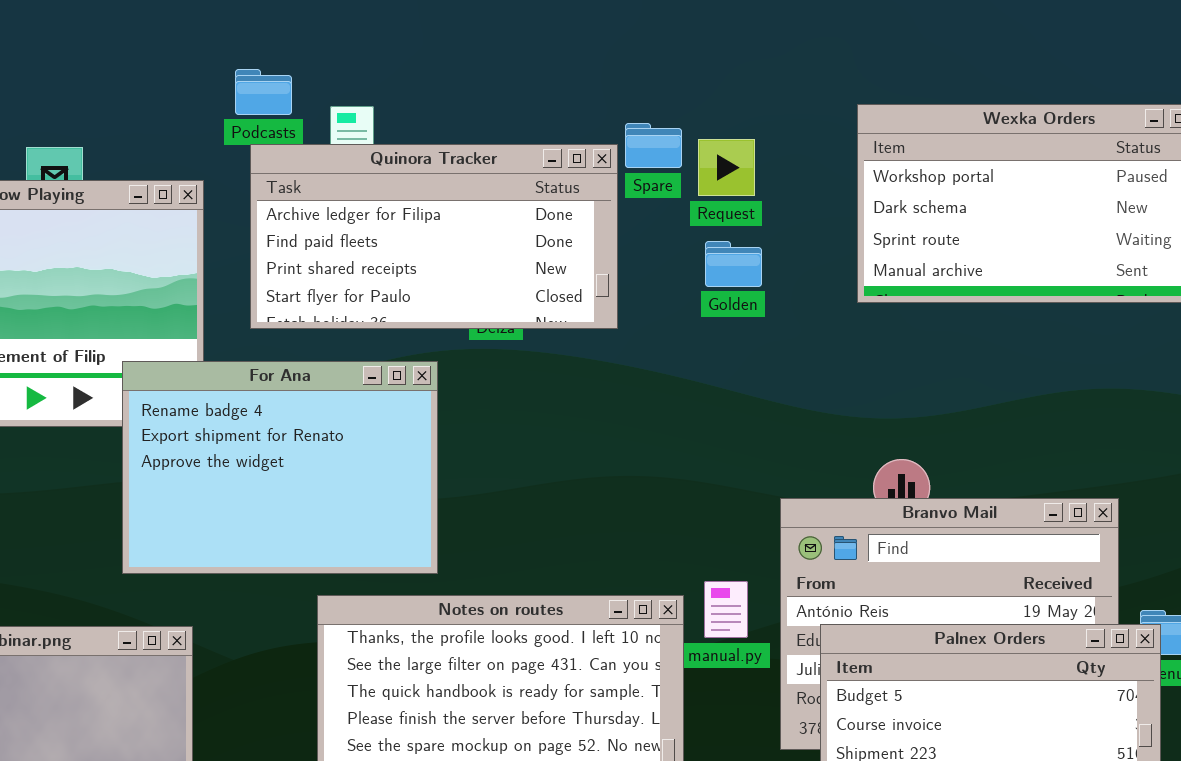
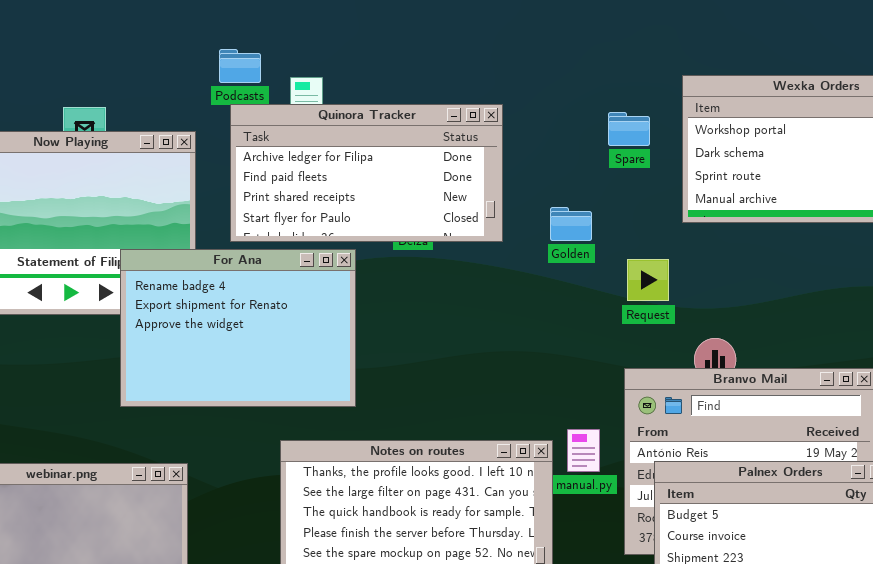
Spare: [625,123,682,168] -> [608,112,650,146], moved
Request: [698,139,755,196] -> [627,259,669,301], moved
Golden: [705,241,762,287] -> [550,207,592,241], moved
For Ana: [122,361,438,574] -> [120,249,356,407], moved

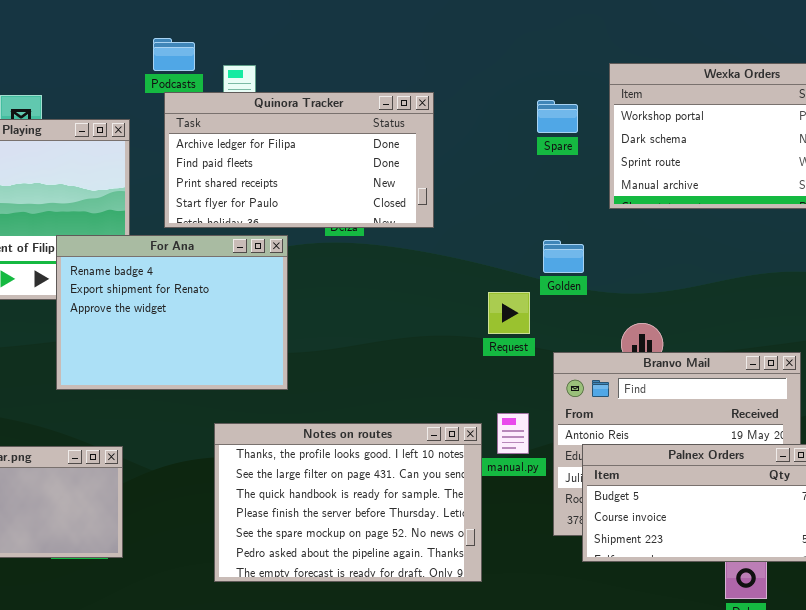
Golden: [550,207,592,241] -> [543,240,584,273], moved
Request: [627,259,669,301] -> [488,292,530,334], moved

